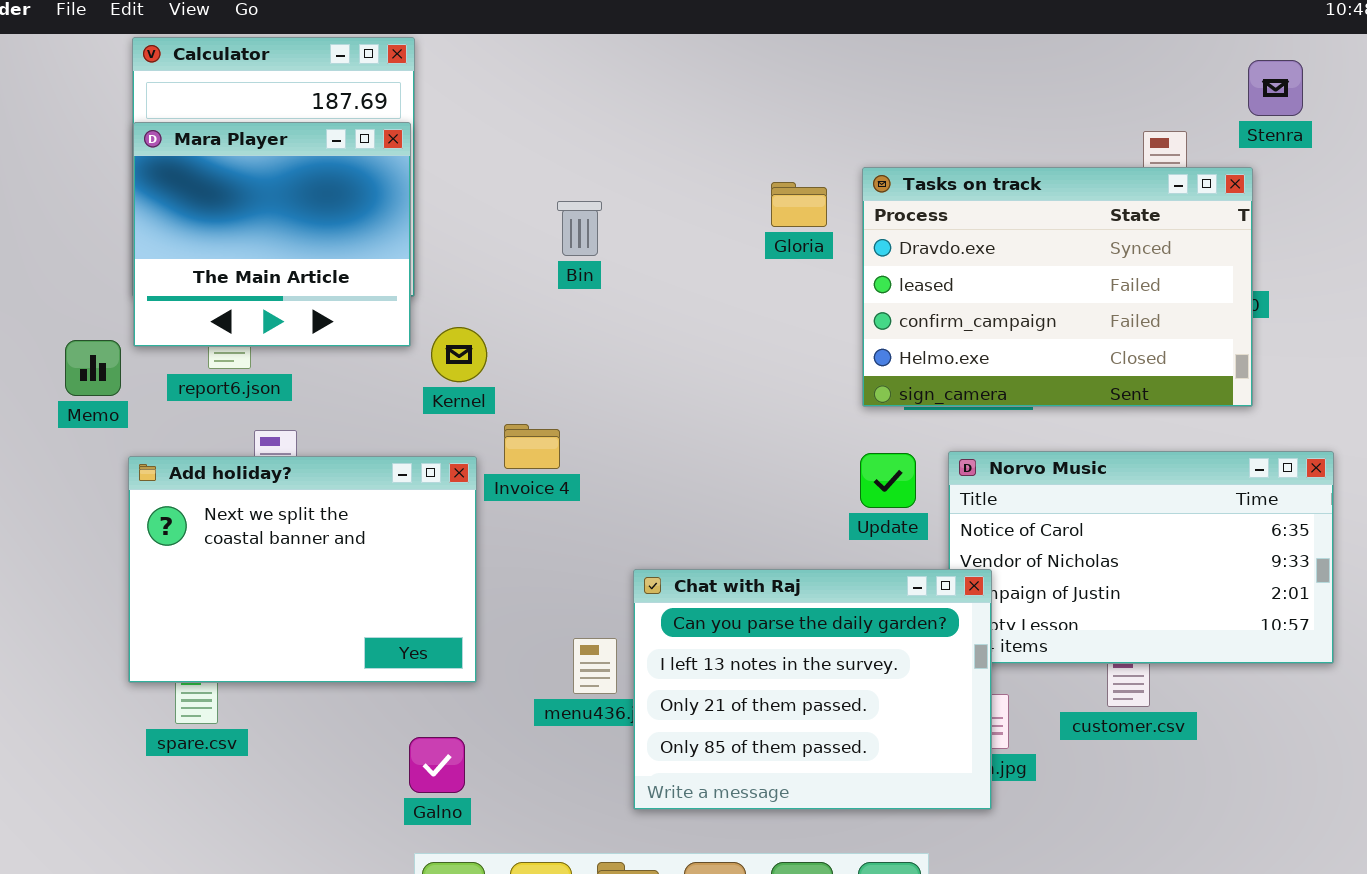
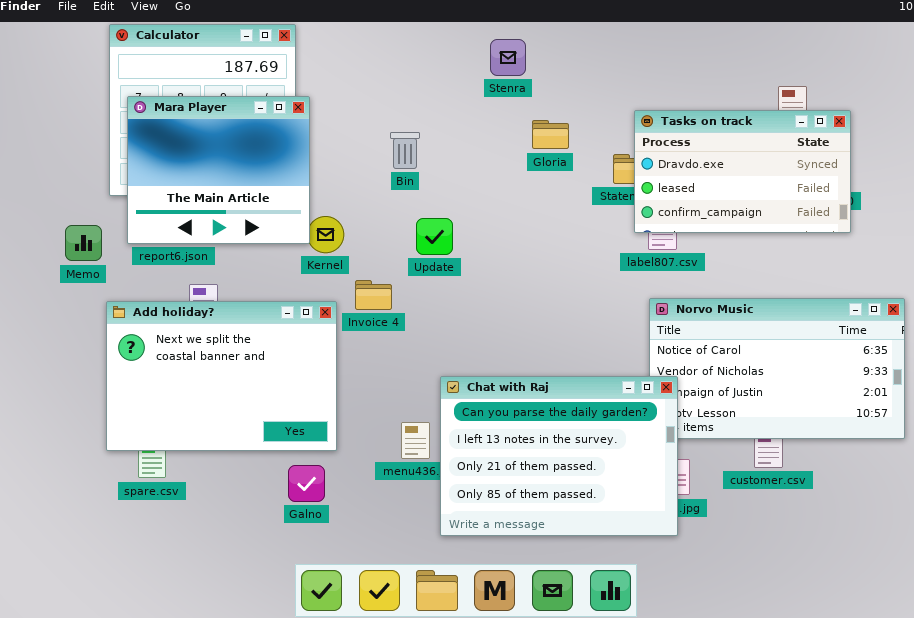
Stenra: [1248,60,1303,116] -> [490,39,526,76], moved
Mara Player: [133,122,411,347] -> [127,96,310,244], moved
Tasks on track: [862,167,1253,407] -> [634,110,851,233], resized
Update: [860,453,916,508] -> [416,218,453,255], moved
Galno: [409,737,465,793] -> [288,465,325,502], moved

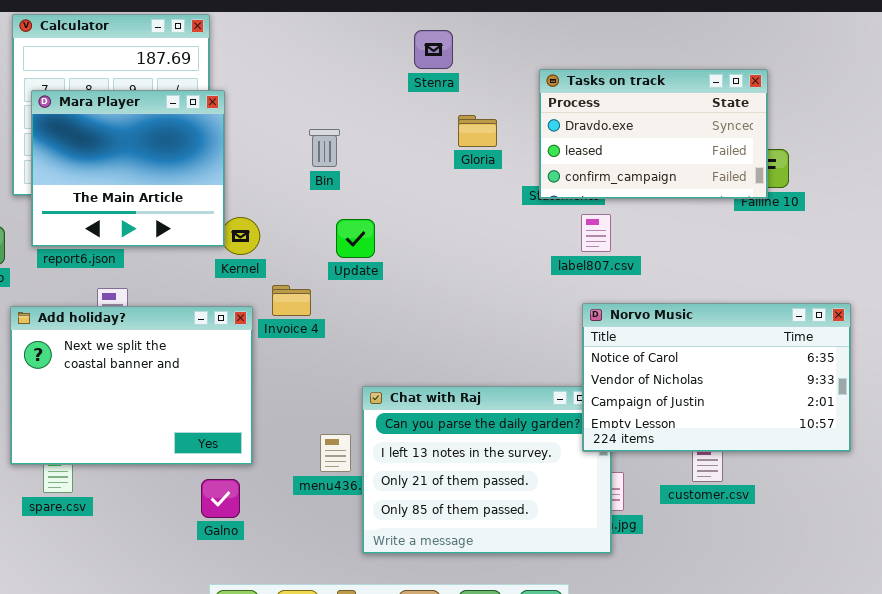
Tasks on track: [634,110,851,233] -> [539,69,768,199], moved
Norvo Music: [649,298,905,439] -> [582,303,851,452], raised

